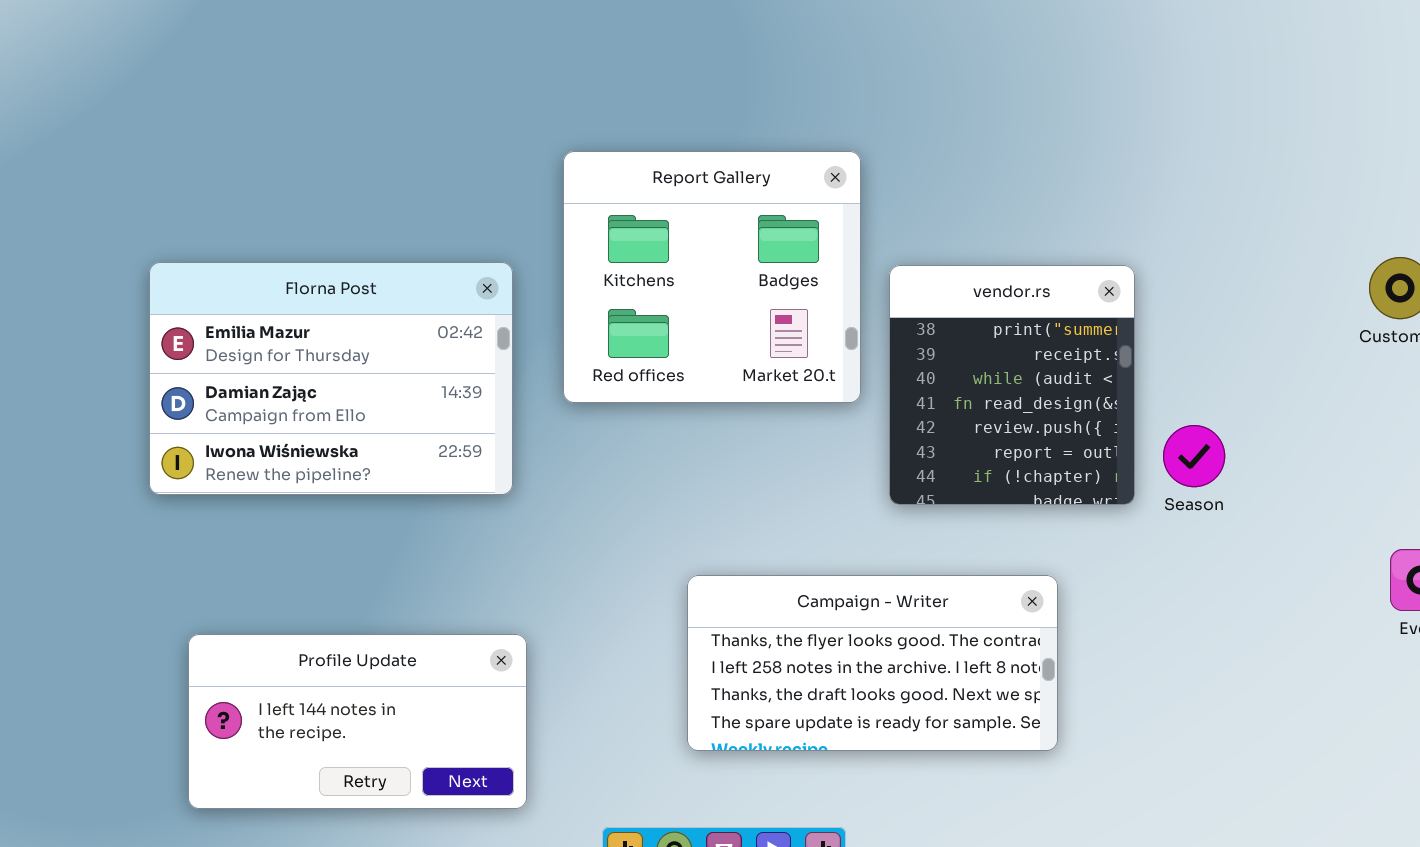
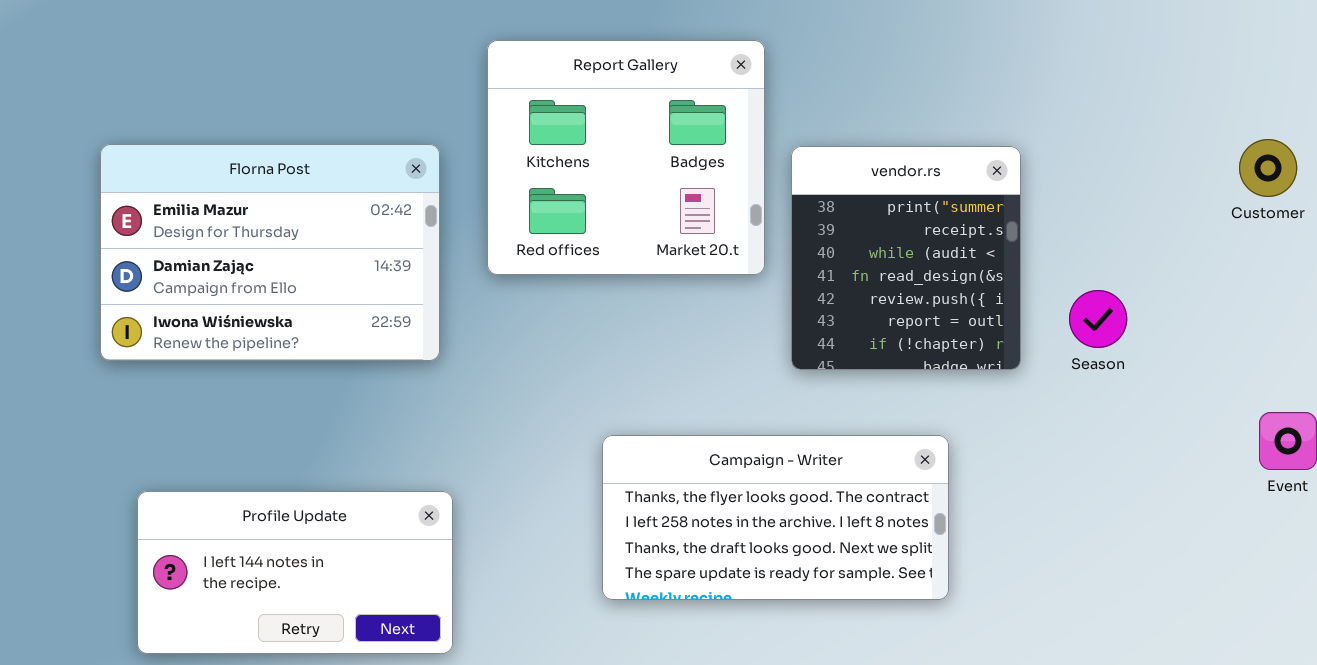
Season: [1163,425,1225,487] -> [1069,290,1127,348], moved

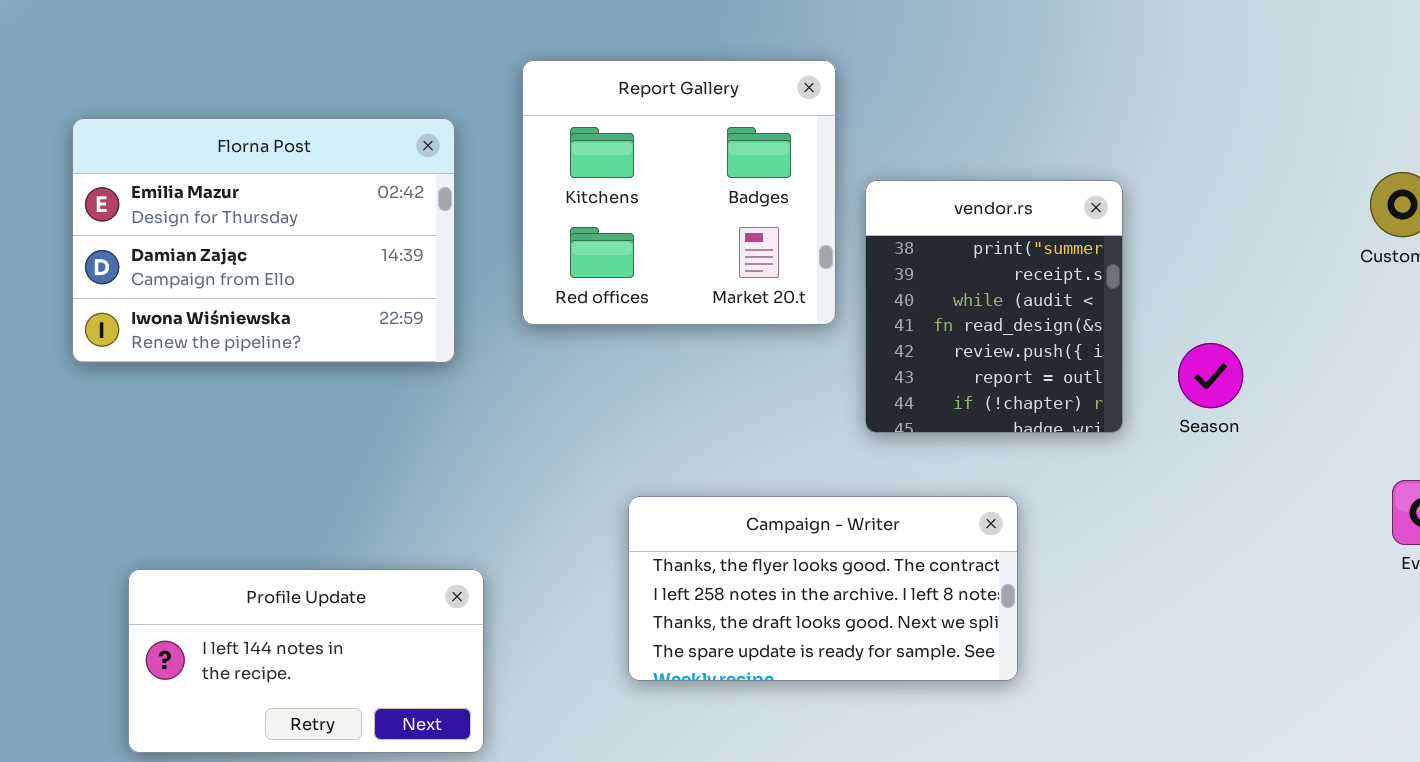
Florna Post: [100,144,440,361] -> [72,118,455,363], moved
Campaign - Writer: [602,435,949,600] -> [628,496,1018,681], moved

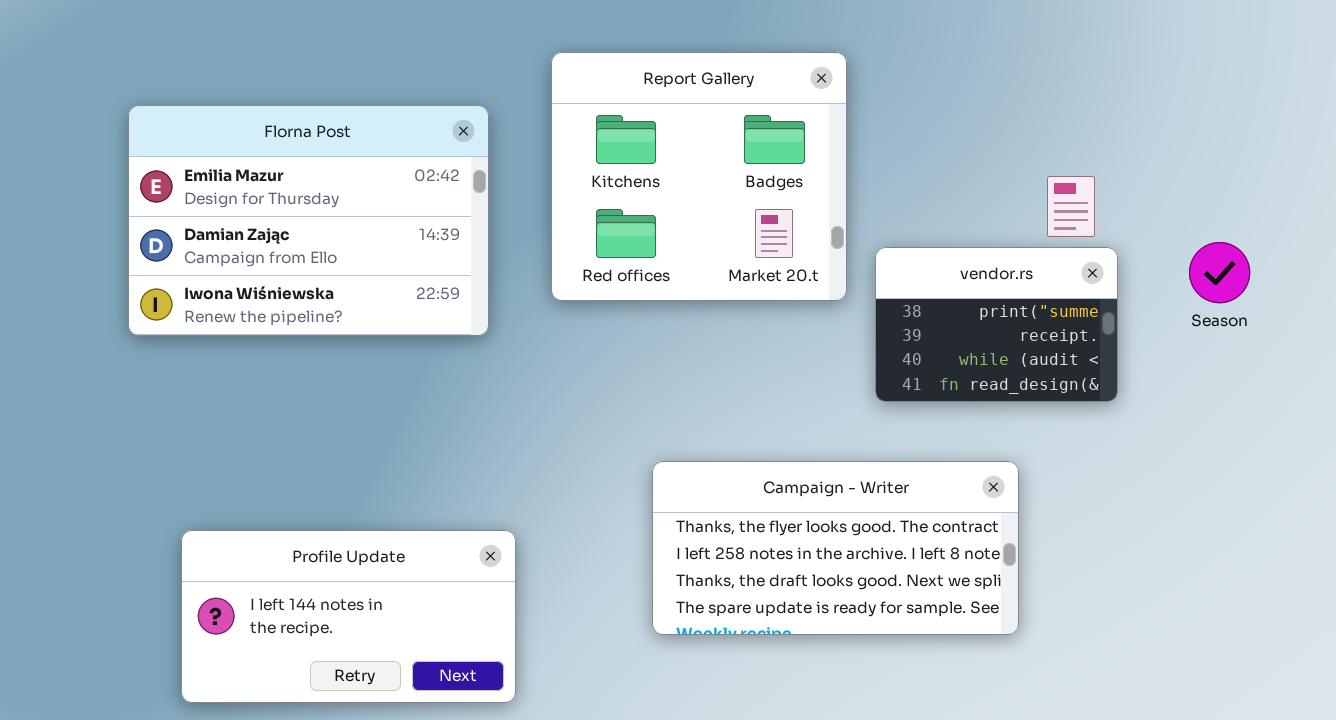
vendor.rs: [865,180,1123,433] -> [875,247,1118,402], resized
Season: [1178,343,1243,408] -> [1189,242,1250,303], moved

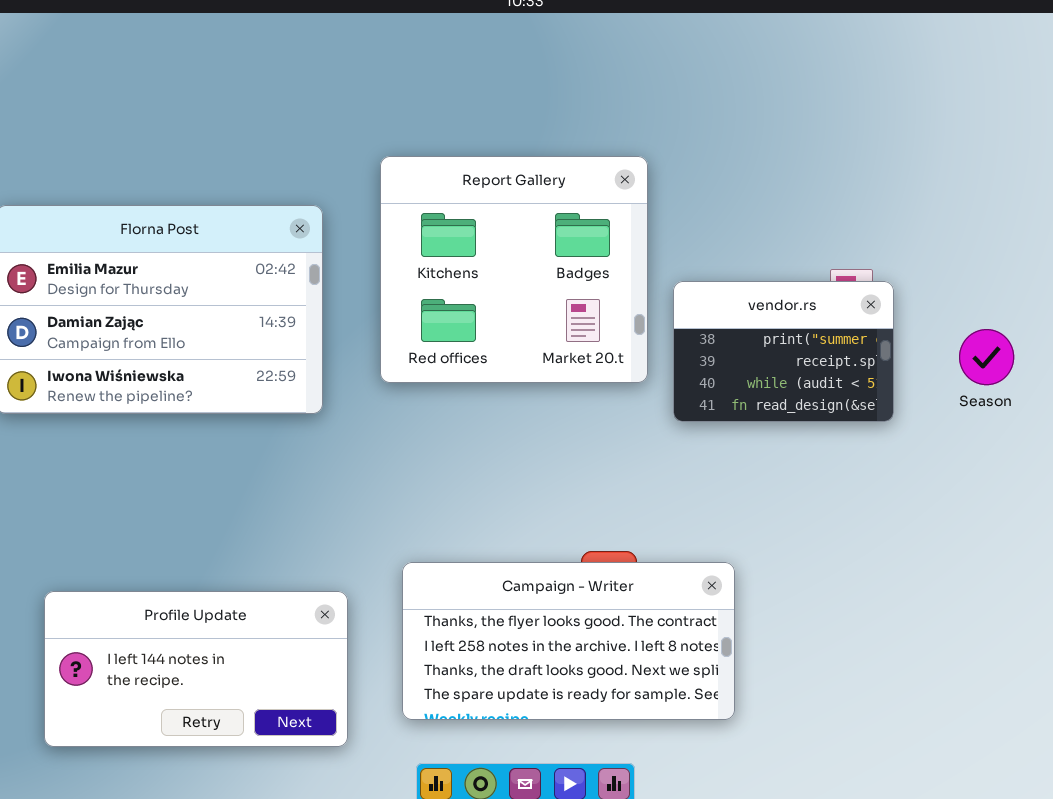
vendor.rs: [875,247,1118,402] -> [673,281,894,422], moved
Campaign - Writer: [652,461,1019,635] -> [402,562,735,720], moved

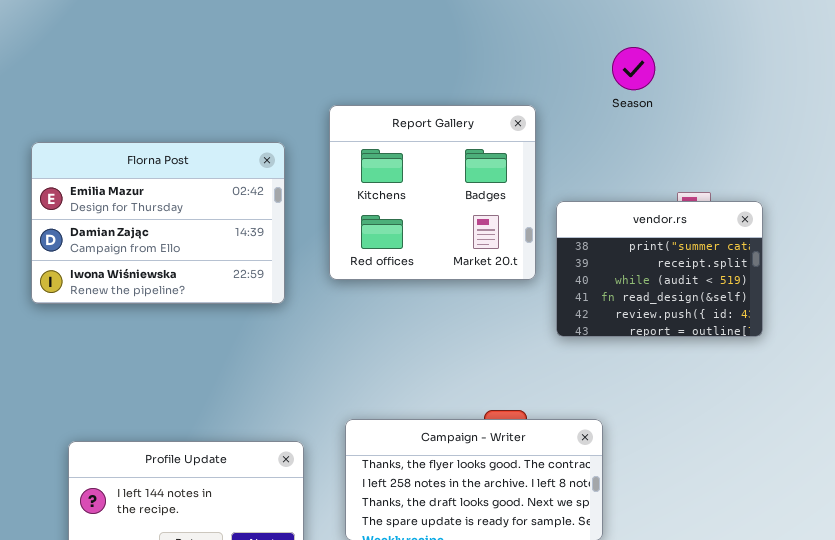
vendor.rs: [673,281,894,422] -> [556,201,763,337], resized
Season: [959,329,1014,385] -> [612,47,655,90], moved

